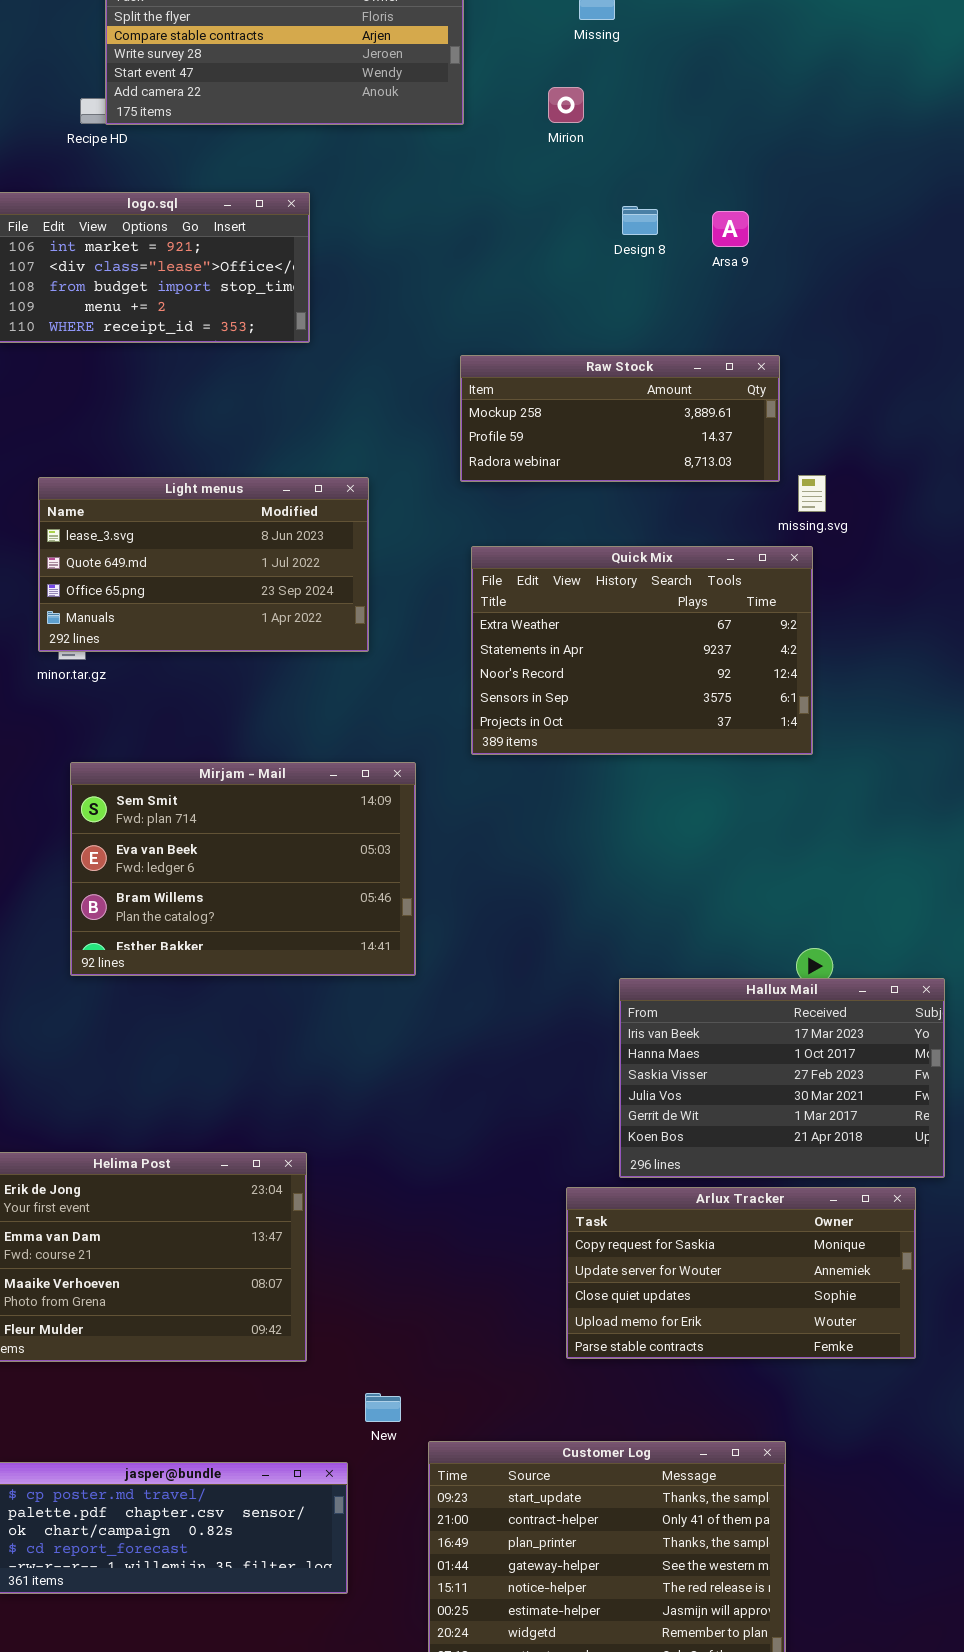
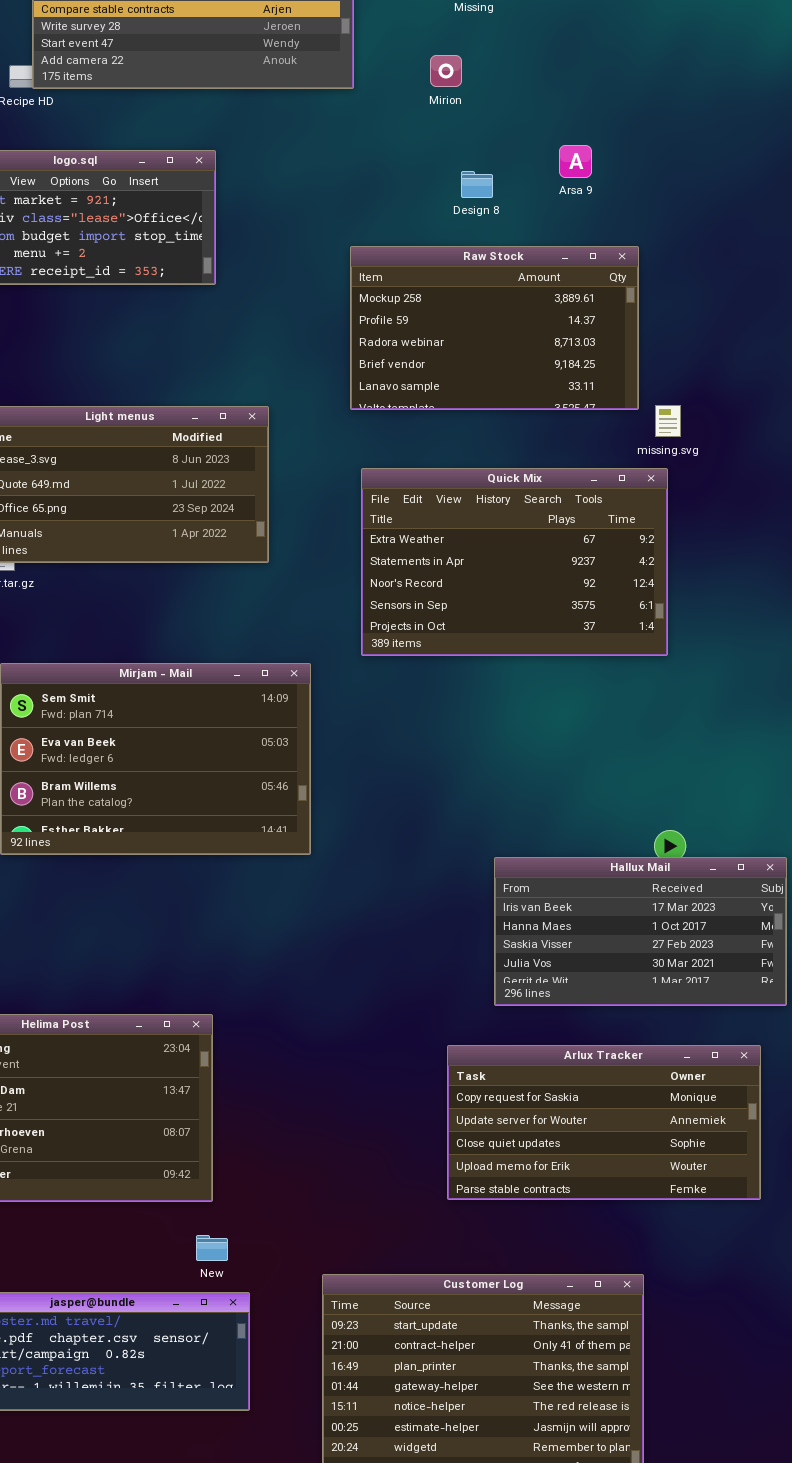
Design 8: [622,206,658,235] -> [461,171,493,198], moved
Arsa 9: [712,211,749,247] -> [559,145,592,178], moved
Raw Stock: [460,355,780,482] -> [350,246,639,410], resized
Hallux Mail: [619,978,945,1178] -> [494,857,787,1006], resized
New: [365,1393,401,1422] -> [196,1235,228,1261], moved

